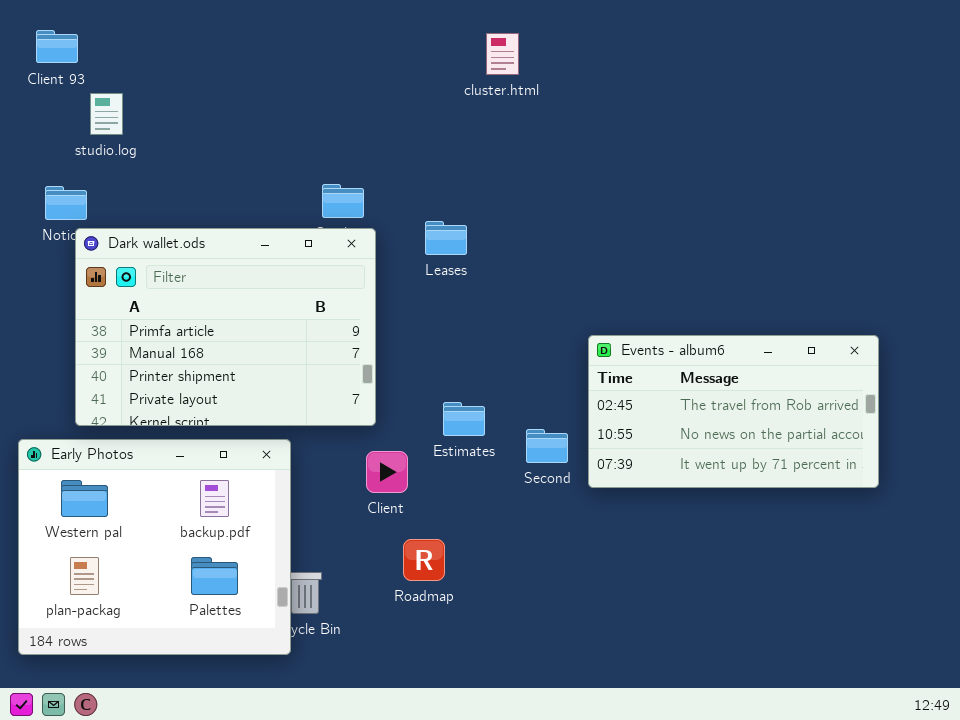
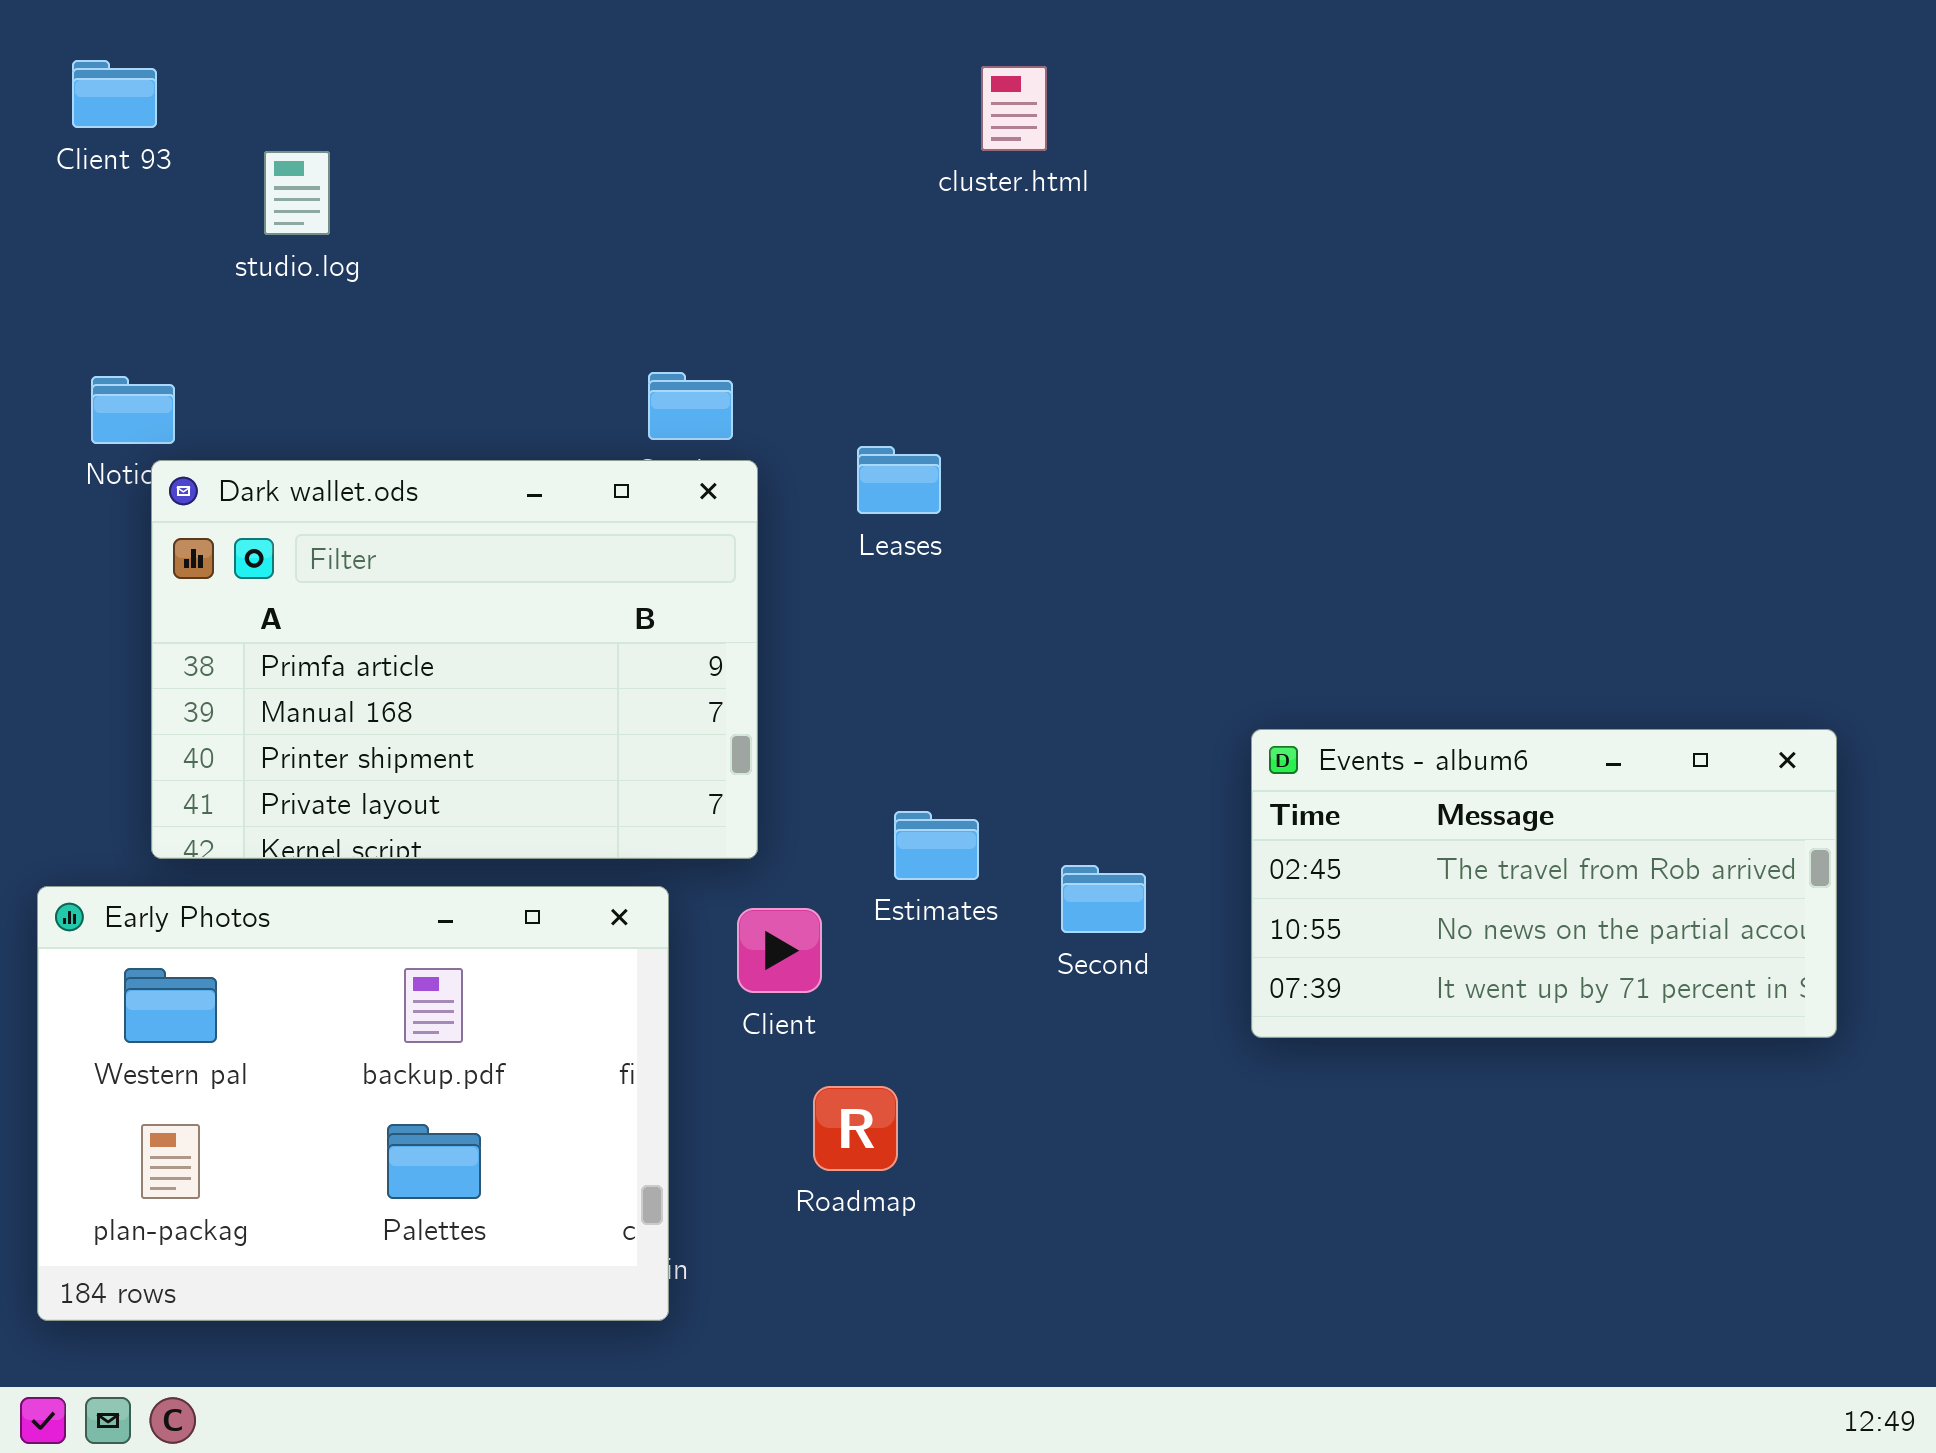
studio.log: [90,93,123,135] -> [264,151,330,235], moved
Events - album6: [588,335,879,488] -> [1251,729,1837,1038], moved
Early Photos: [18,439,291,655] -> [37,886,669,1321], resized

